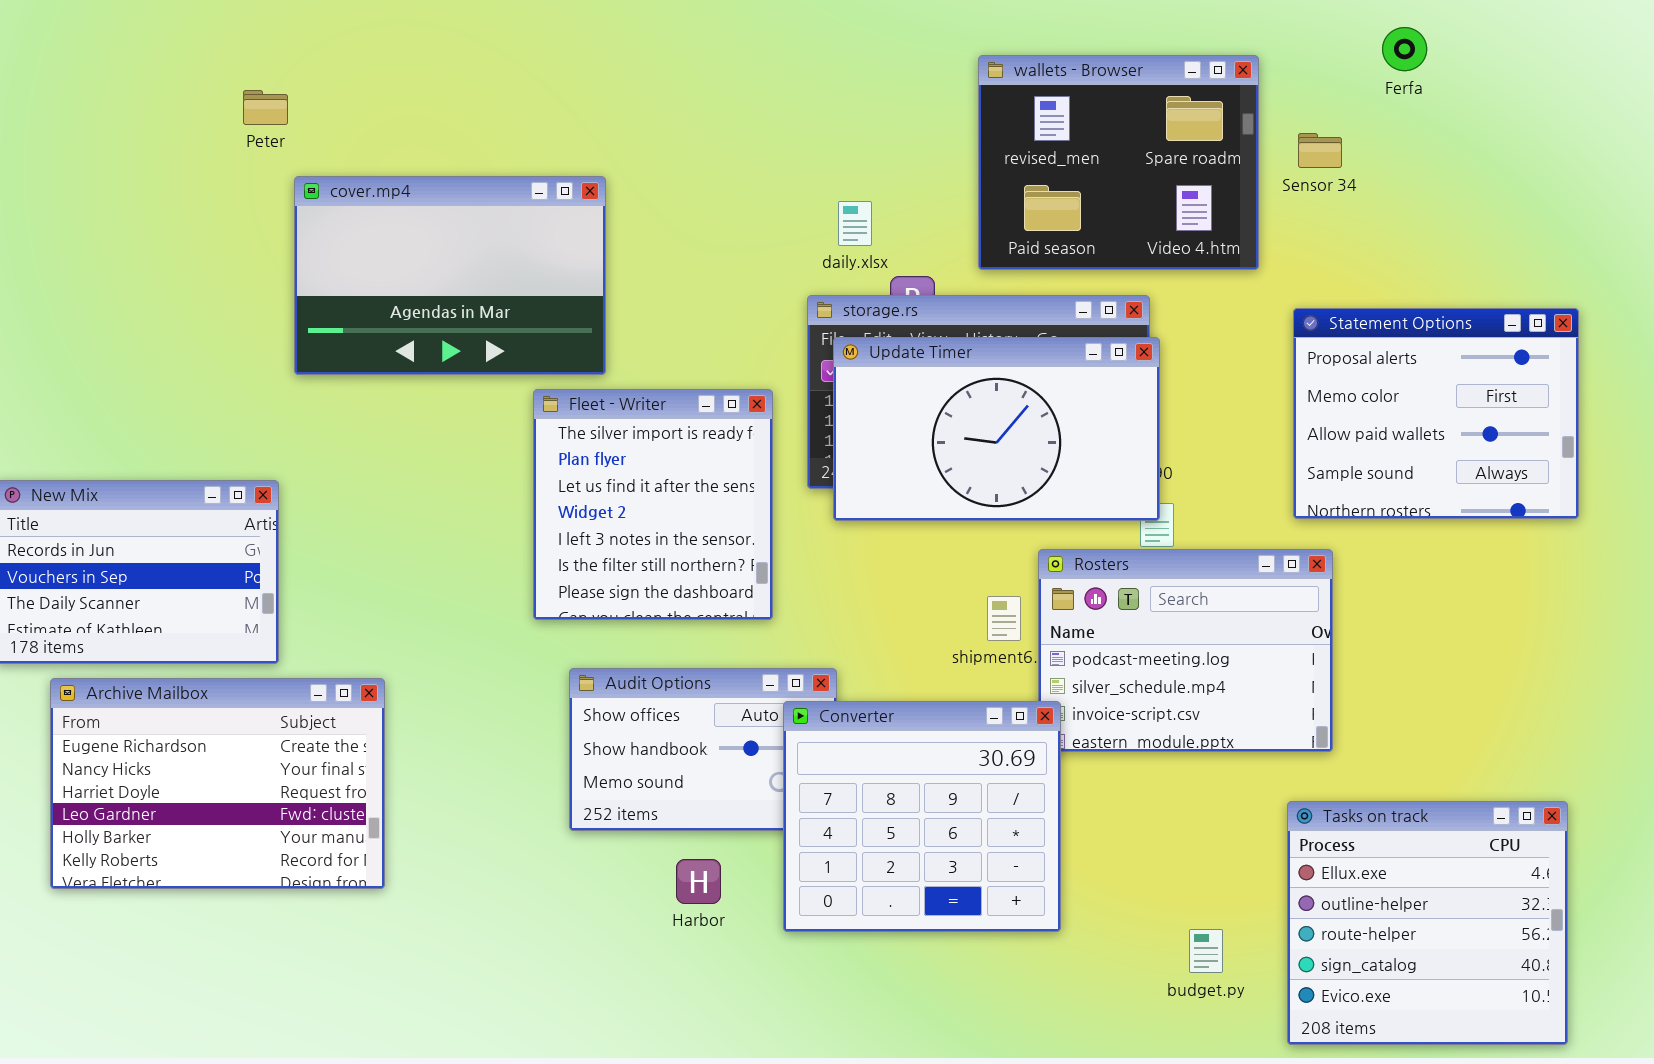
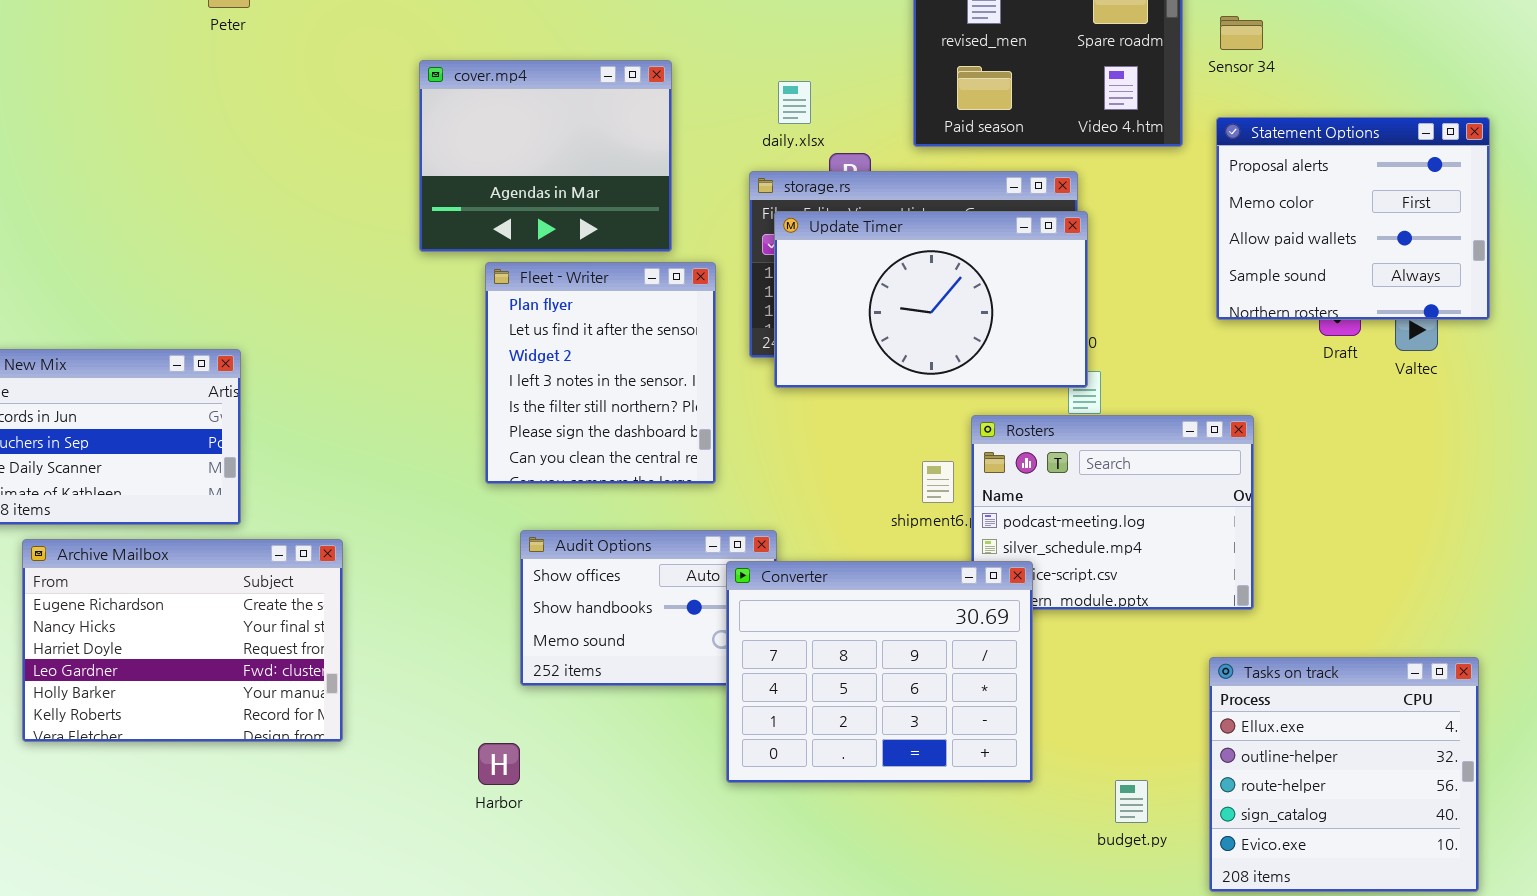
cover.mp4: [294,176,606,375] -> [419,60,672,252], moved, resized
Statement Options: [1293,308,1579,519] -> [1216,117,1490,320], moved
Fleet - Writer: [533,389,773,620] -> [485,262,716,484], scrolled down 1 row
Converter: [783,701,1061,932] -> [726,561,1033,783], resized
Harbor: [676,859,721,904] -> [478,743,520,785], moved

